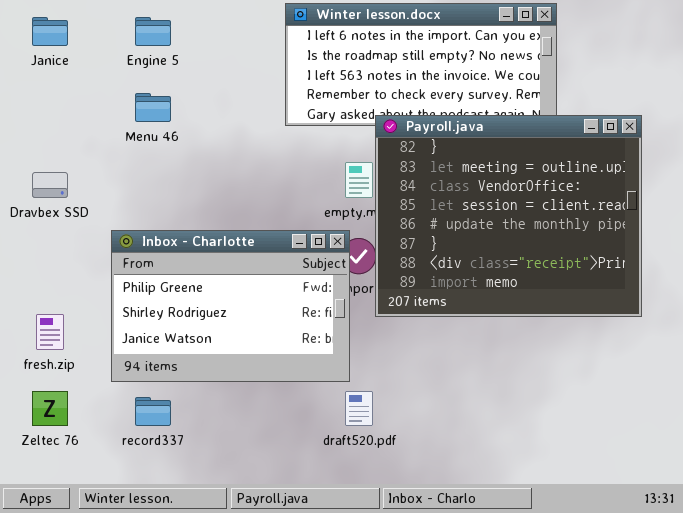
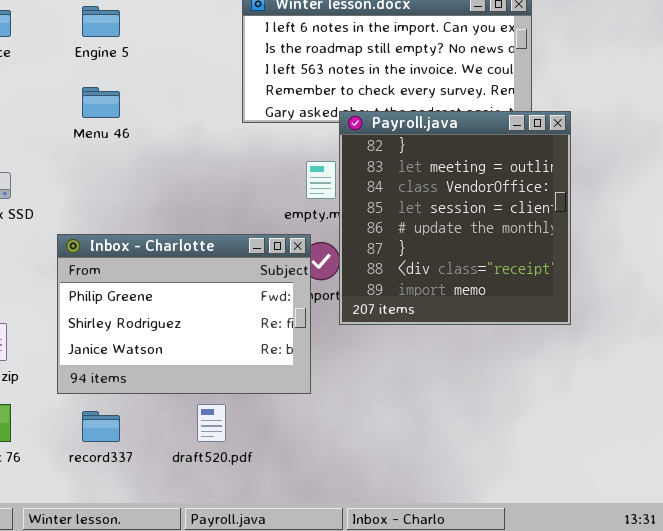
Payroll.java: [375,115,642,317] -> [339,111,571,325], resized
draft520.pdf: [345,391,373,426] -> [197,404,226,442], moved

